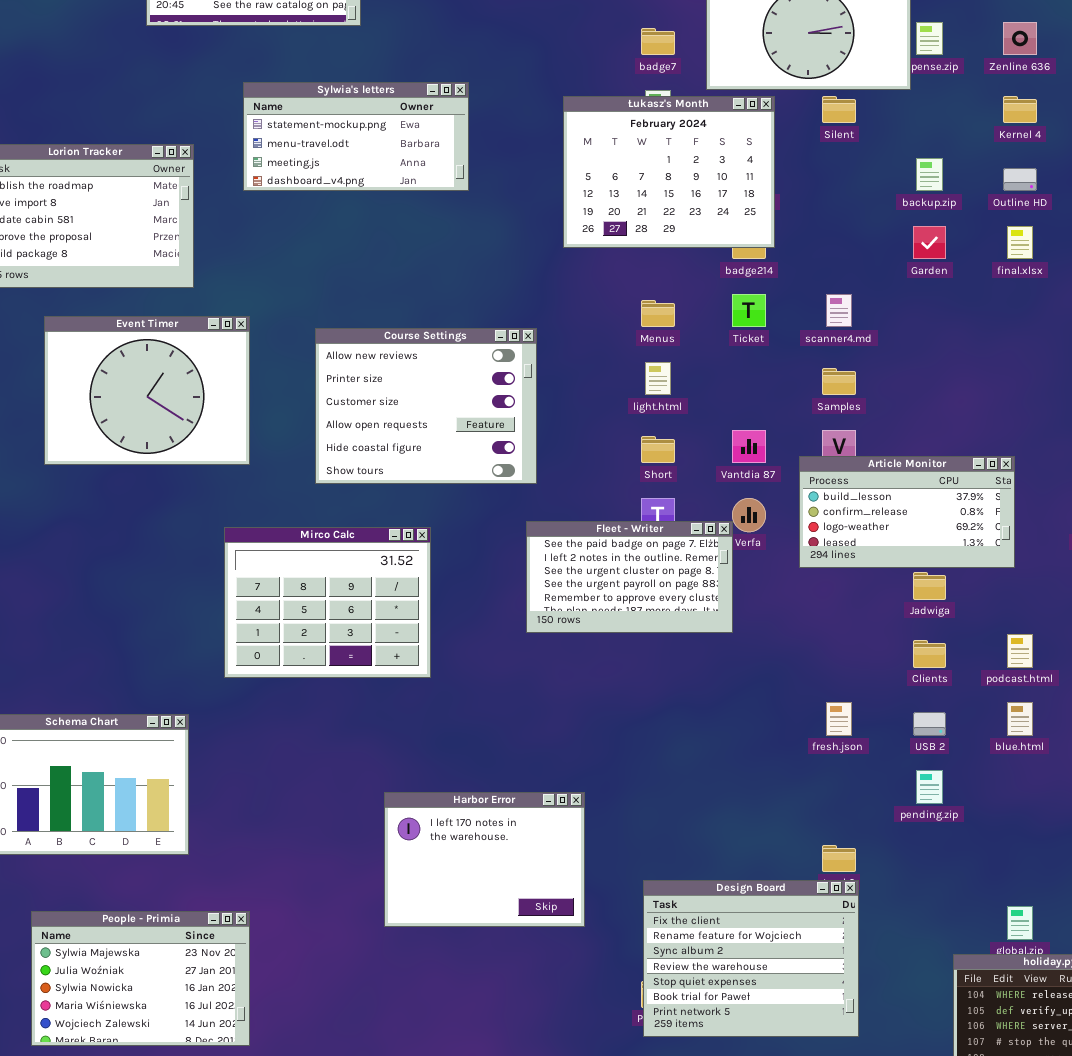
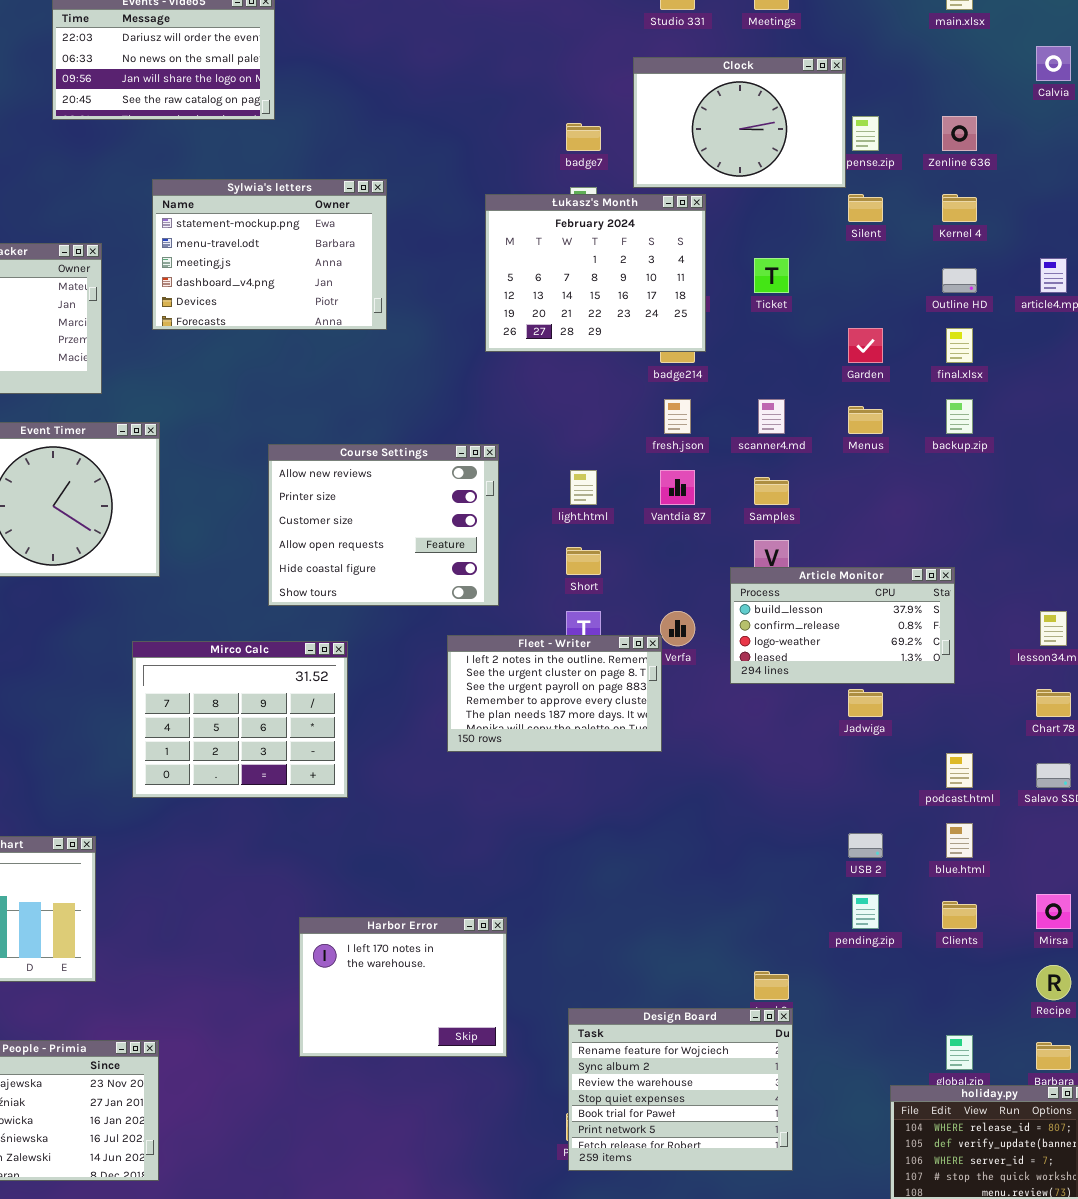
Sylwia's letters: [243,82,469,191] -> [152,179,387,330], resized
Silent: [822,96,856,123] -> [848,194,883,222], moved
backup.zip: [916,158,943,191] -> [946,399,973,434], moved
Ticket: [732,294,766,327] -> [754,258,789,293], moved
Menus: [641,300,675,327] -> [848,406,883,434], moved
Course Settings: [315,328,537,484] -> [268,444,499,606], moved
Vantdia 87: [732,430,766,463] -> [660,470,695,505], moved
Fleet - Writer: [526,521,733,633] -> [447,635,662,752], scrolled down 1 row
Clients: [913,640,946,668] -> [942,901,977,929], moved
fresh.json: [826,702,852,736] -> [664,399,691,434], moved
Design Board: [643,880,859,1037] -> [568,1008,793,1171], scrolled down 1 row

